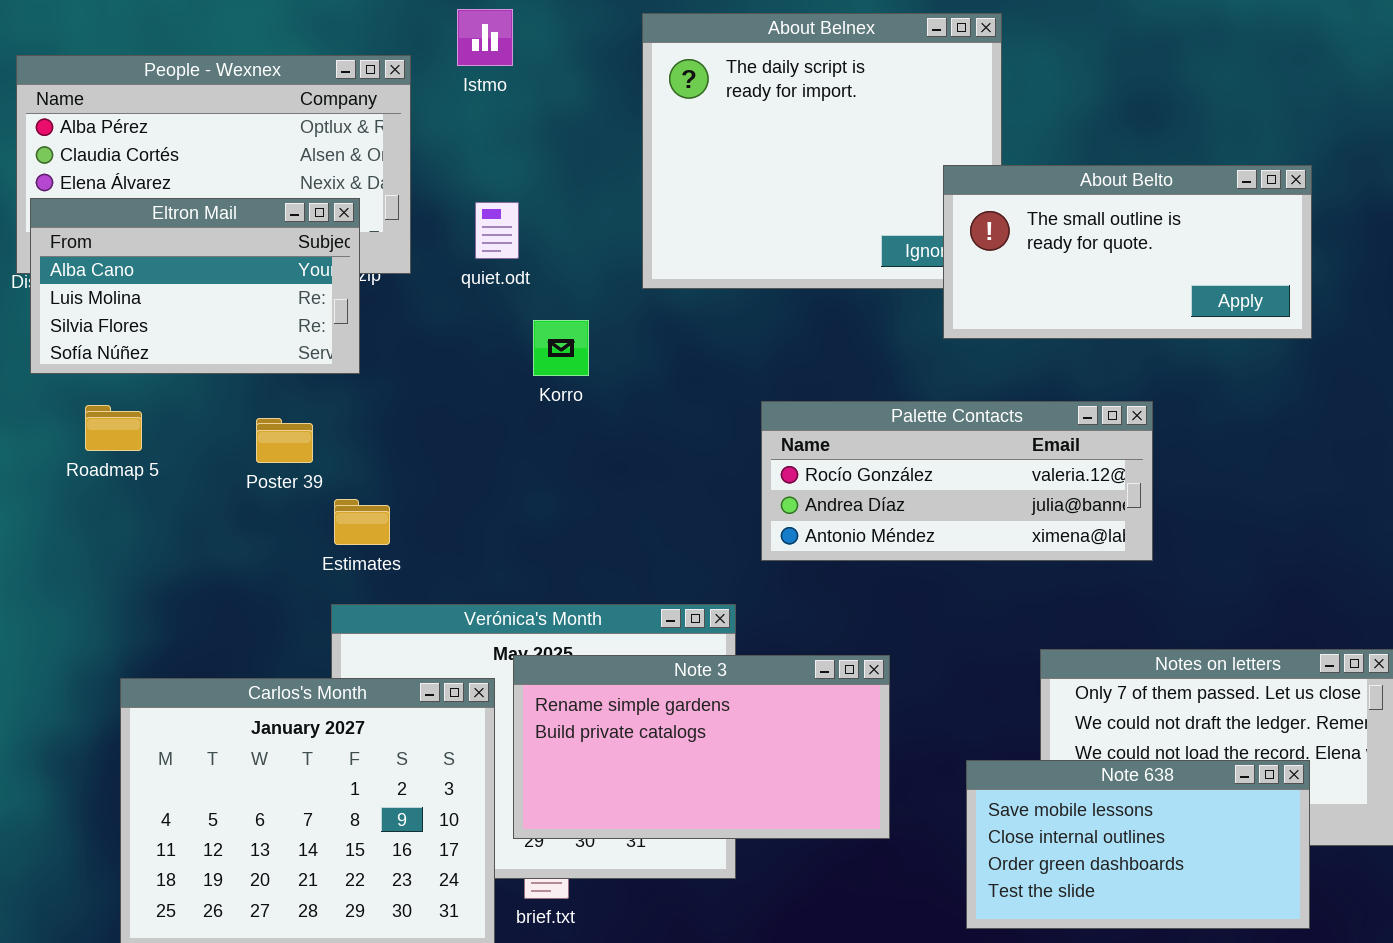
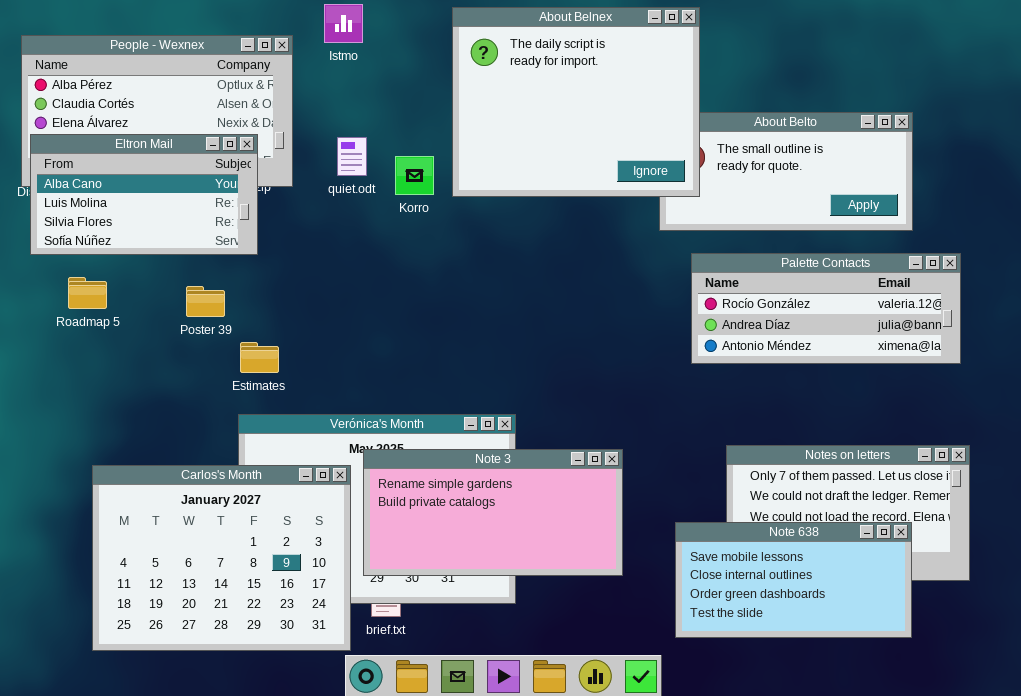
About Belnex: [642,13,1002,289] -> [452,7,700,197], raised
Korro: [533,320,589,376] -> [395,156,434,195], moved
Palette Contacts: [761,401,1153,561] -> [691,253,961,364], moved

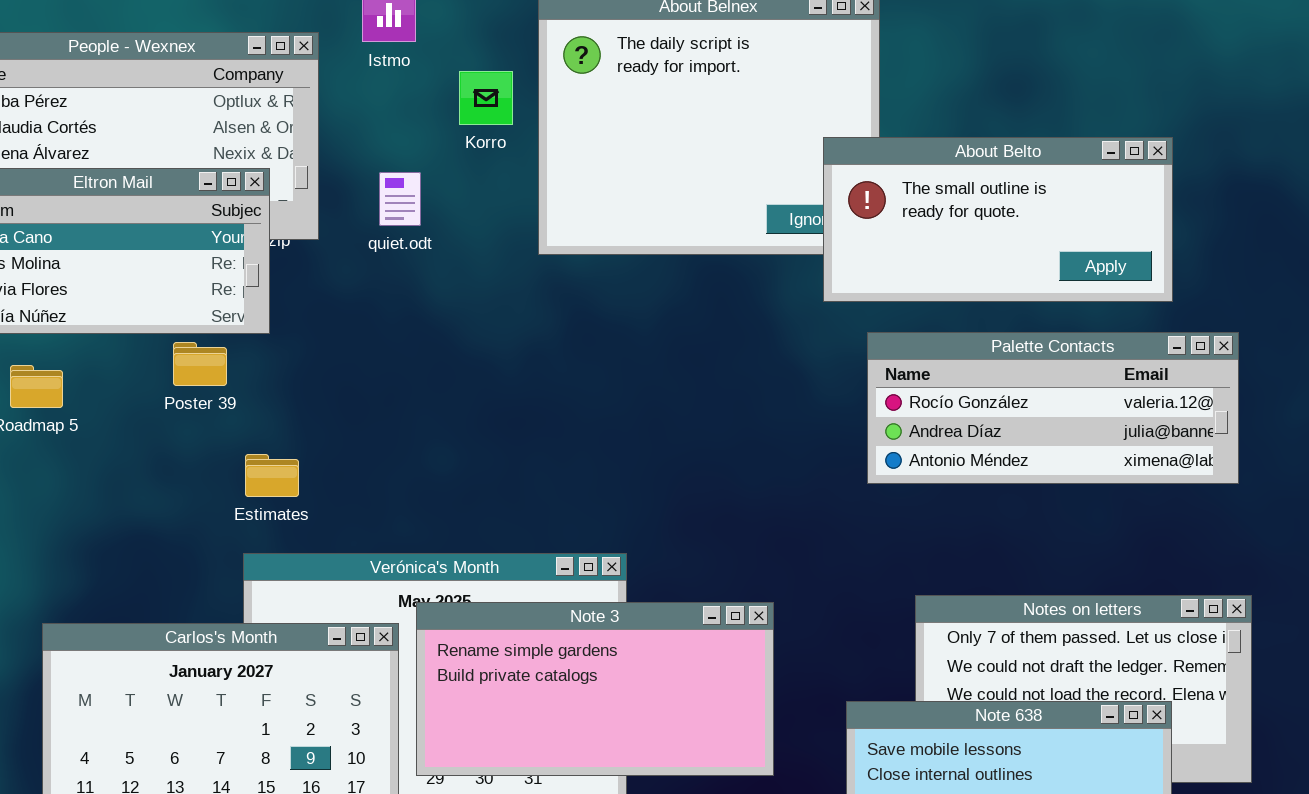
About Belto: [659,112,913,231] -> [823,137,1173,302], raised
Korro: [395,156,434,195] -> [459,71,513,125], moved
Poster 39: [186,286,225,317] -> [173,342,227,386], moved

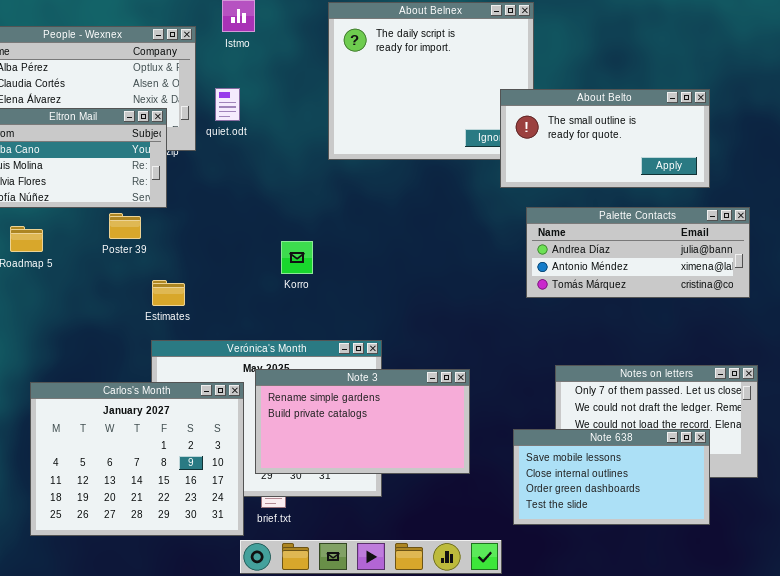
Korro: [459,71,513,125] -> [281,241,313,274], moved
quiet.odt: [379,172,421,226] -> [215,88,240,121], moved
Palette Contacts: [867,332,1239,484] -> [526,207,750,298], scrolled down 1 row

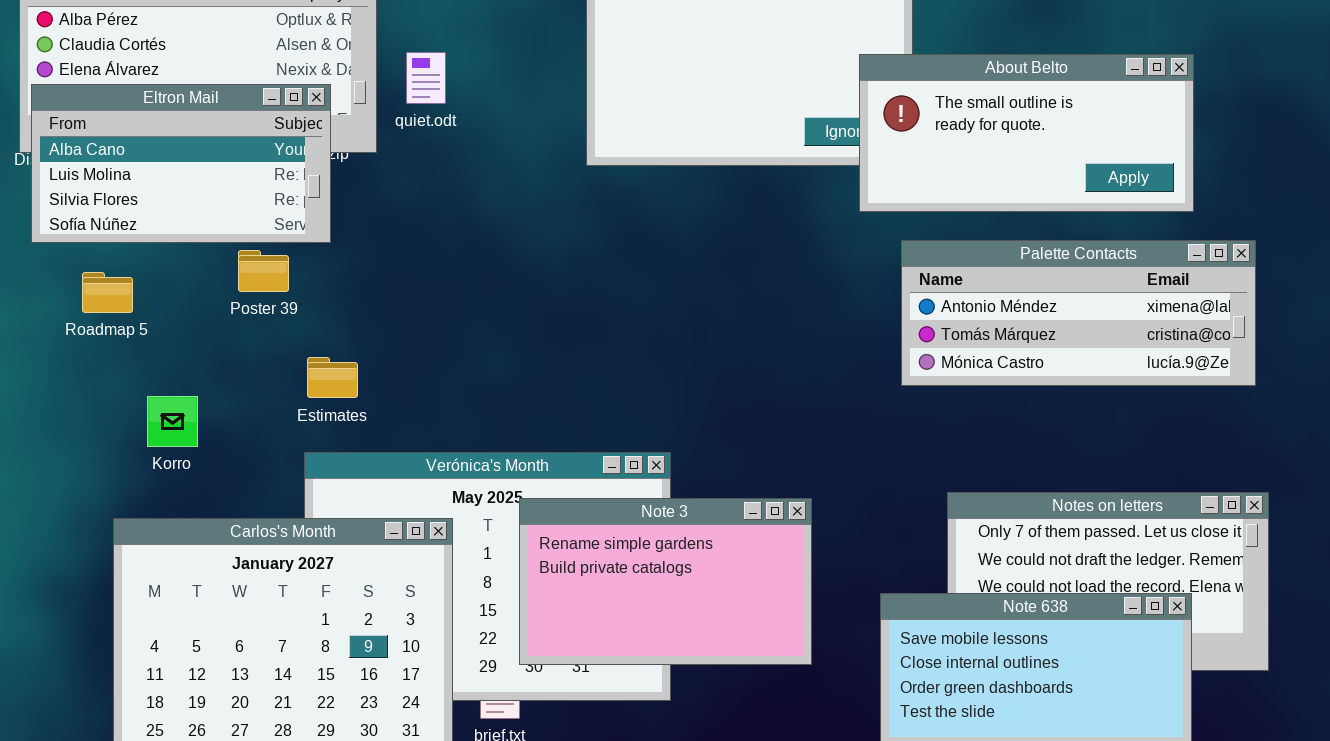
Palette Contacts: [526,207,750,298] -> [901,240,1256,386], scrolled down 1 row
Korro: [281,241,313,274] -> [147,396,198,447], moved
Note 3: [255,369,470,474] -> [519,498,812,665], resized

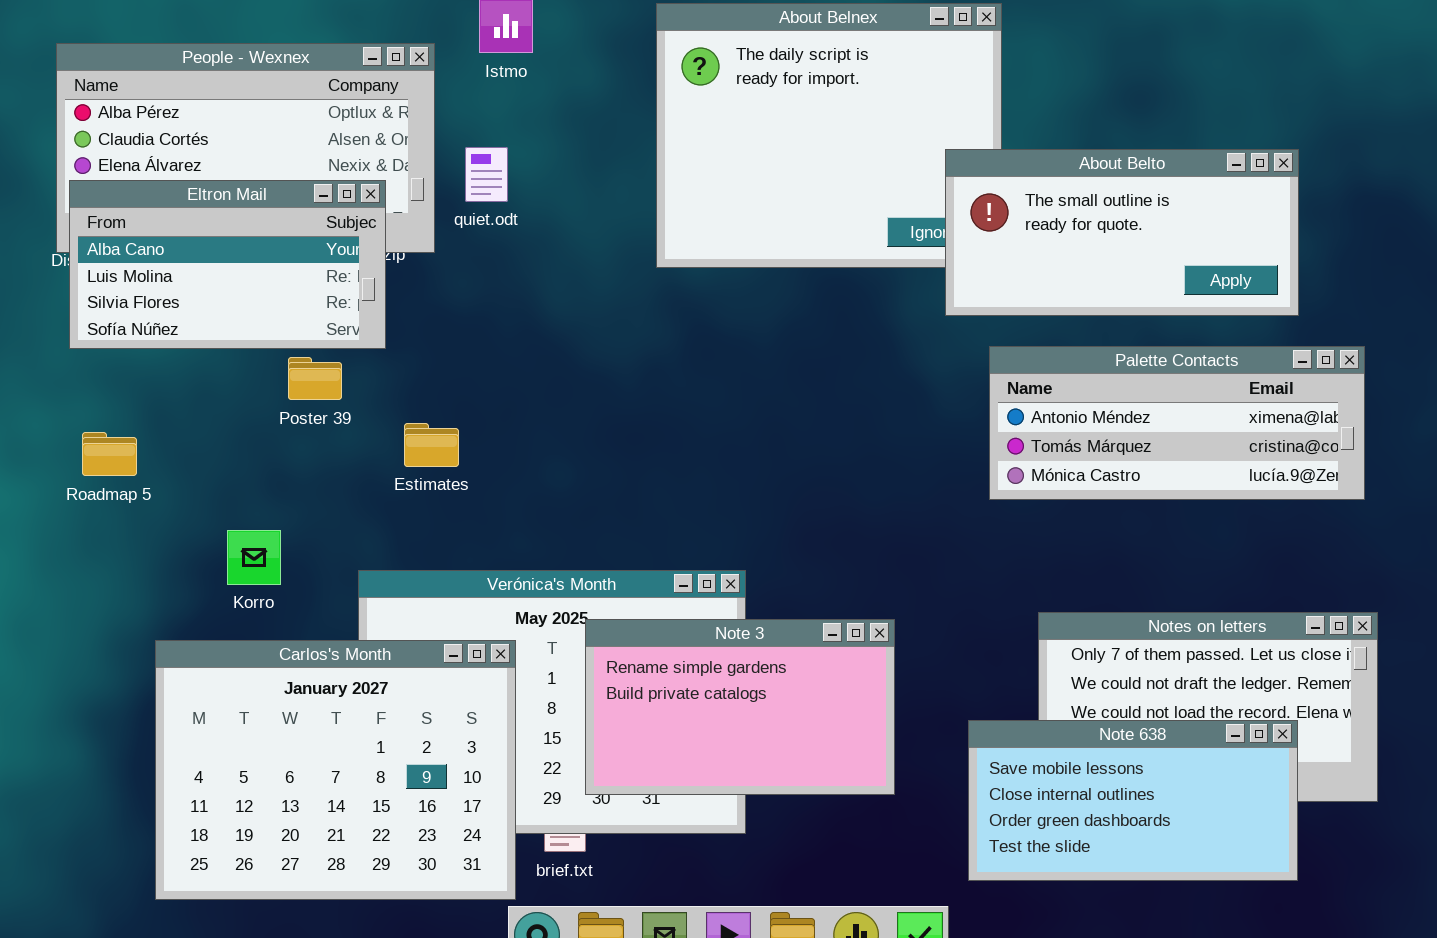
Roadmap 5: [82,272,133,313] -> [82,432,137,476], moved
Estimates: [307,357,358,398] -> [404,423,459,467], moved
Korro: [147,396,198,447] -> [227,530,281,585], moved

